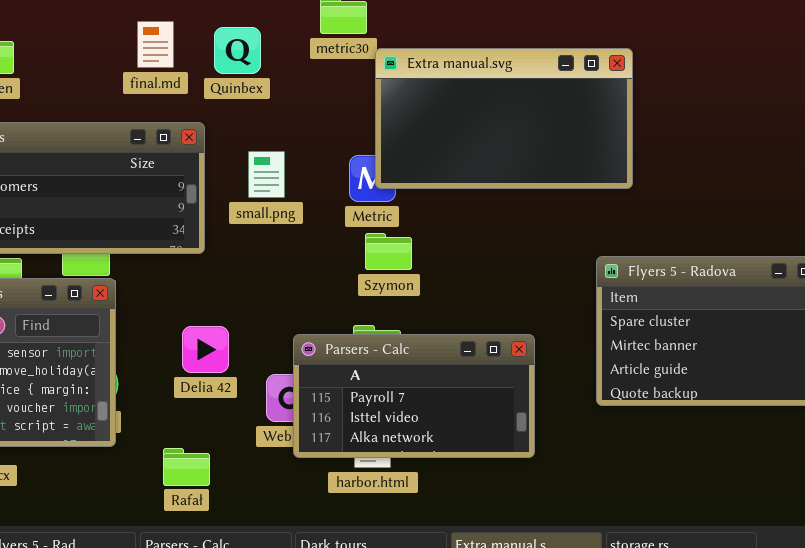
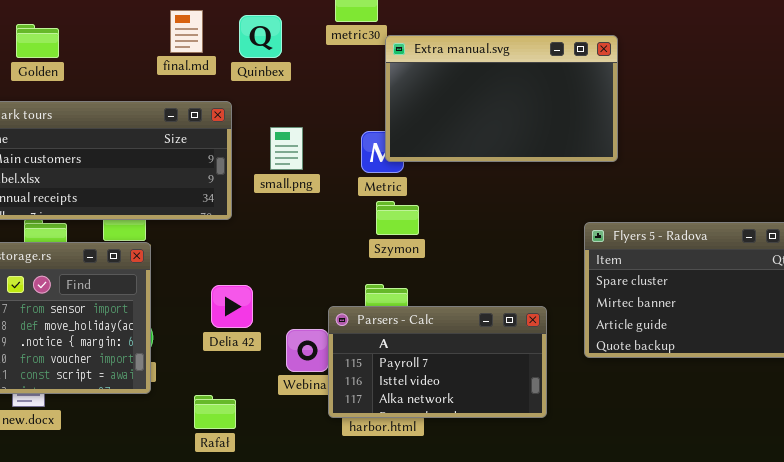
Parsers - Calc: [293,334,535,458] -> [328,306,547,418], moved

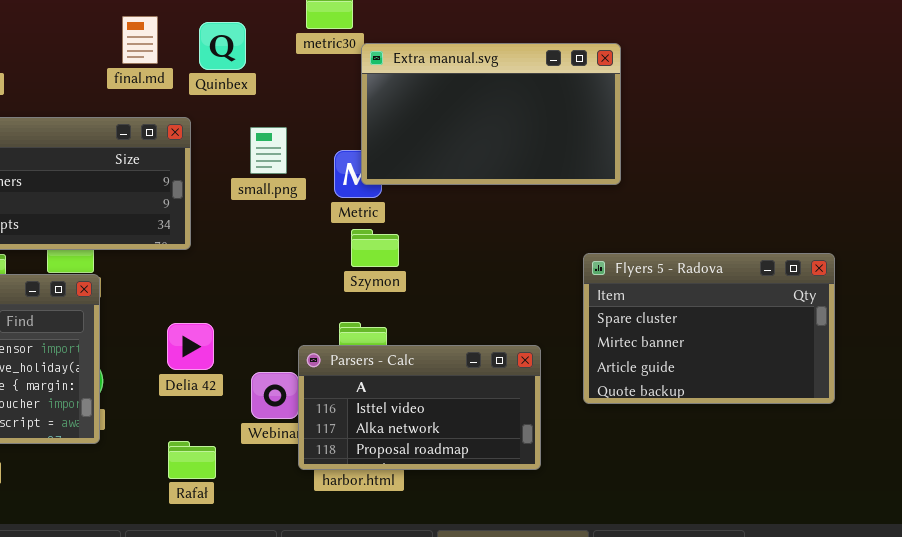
small.png: [270,127,303,170] -> [250,127,287,174], moved
Parsers - Calc: [328,306,547,418] -> [298,345,541,470], scrolled down 1 row
Rafał: [194,395,236,429] -> [168,441,216,479], moved

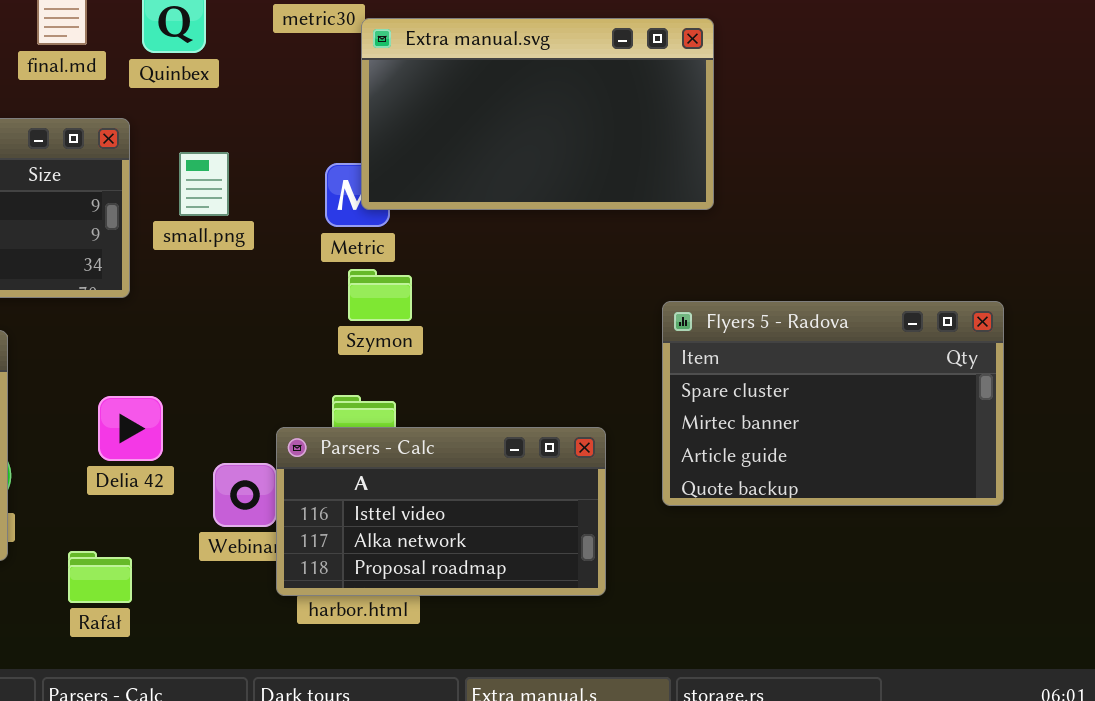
small.png: [250,127,287,174] -> [179,152,229,216], moved
Rafał: [168,441,216,479] -> [68,551,132,603], moved

